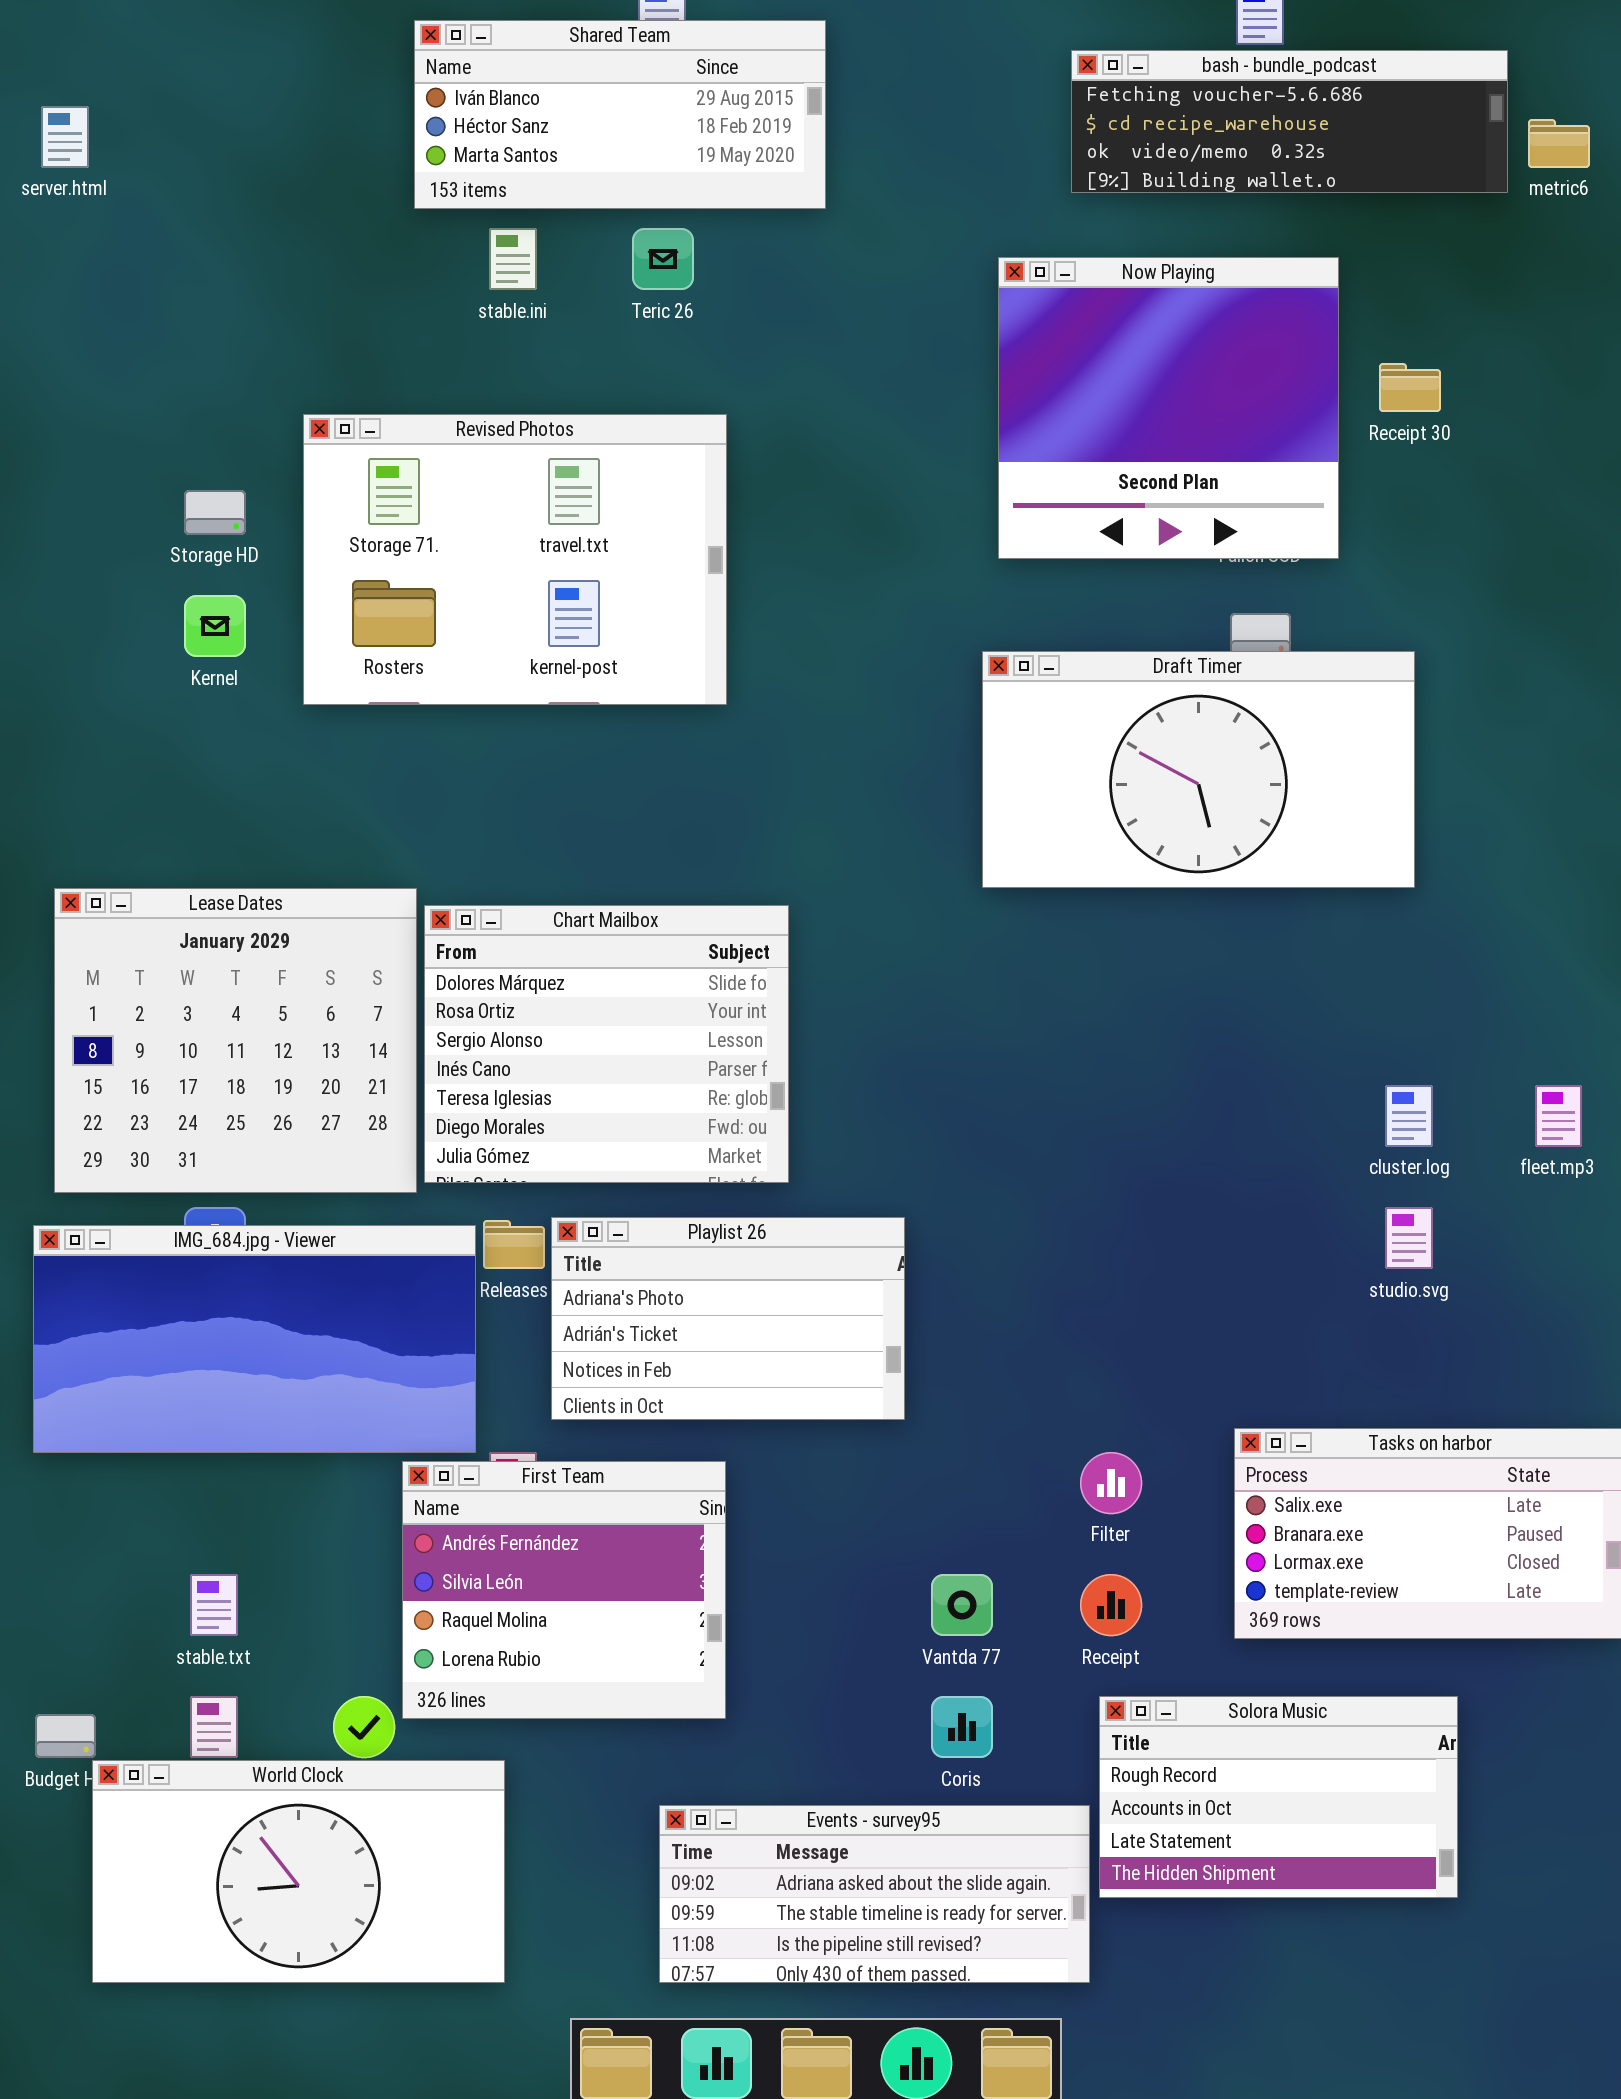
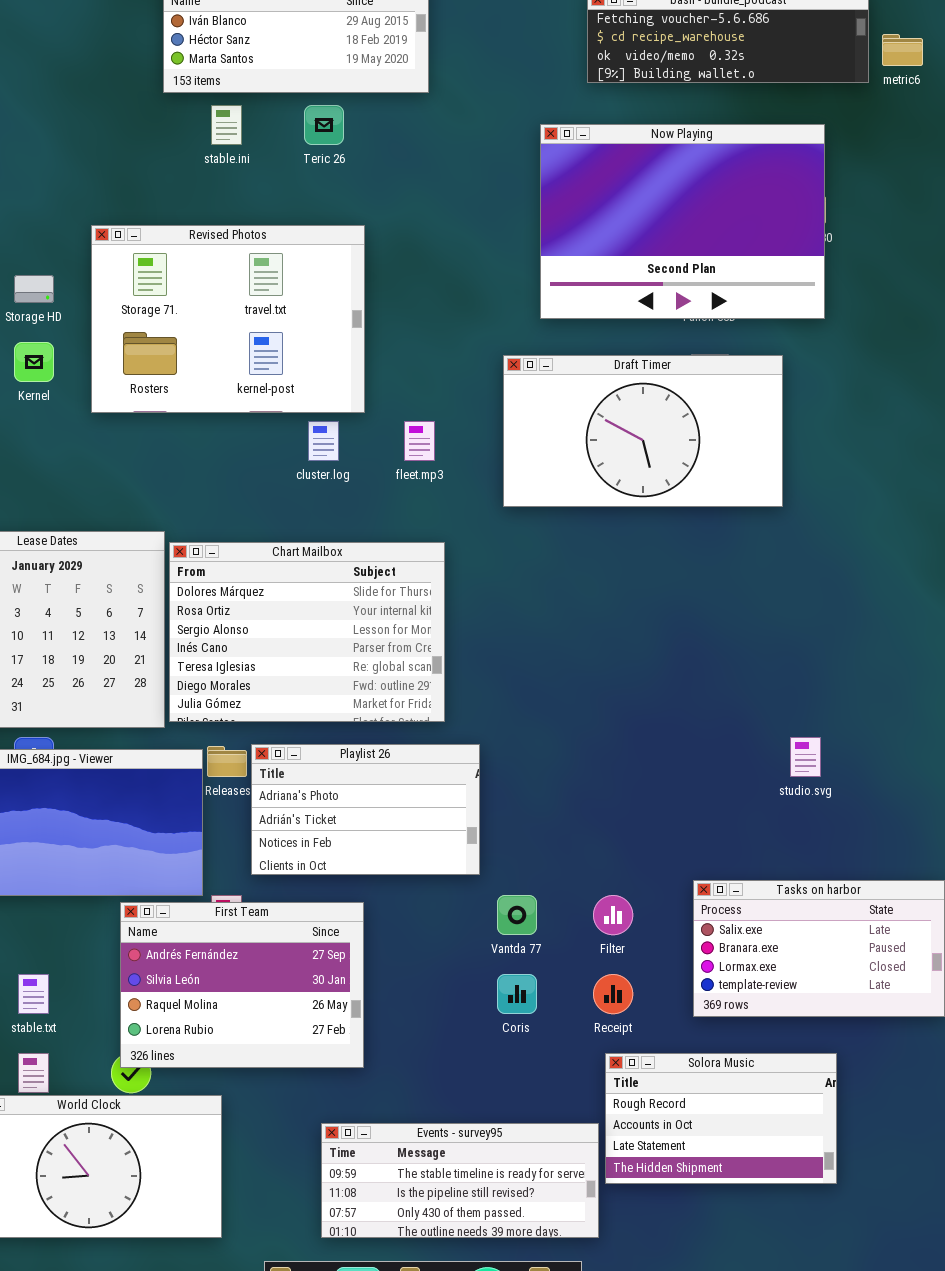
Now Playing: [998,257,1339,559] -> [540,124,825,319], resized
Draft Timer: [982,651,1415,888] -> [503,355,783,507], moved
Chart Mailbox: [424,905,789,1183] -> [169,542,445,722], resized
cluster.log: [1385,1085,1433,1147] -> [308,421,339,461], moved
fleet.mp3: [1535,1085,1582,1147] -> [404,421,435,461], moved
First Team: [402,1461,726,1719] -> [120,902,364,1068], resized
Vantda 77: [931,1574,993,1636] -> [497,895,537,935], moved
Coris: [931,1696,993,1758] -> [497,974,537,1014], moved
Events - survey95: [659,1805,1090,1983] -> [321,1123,599,1238], scrolled down 1 row

